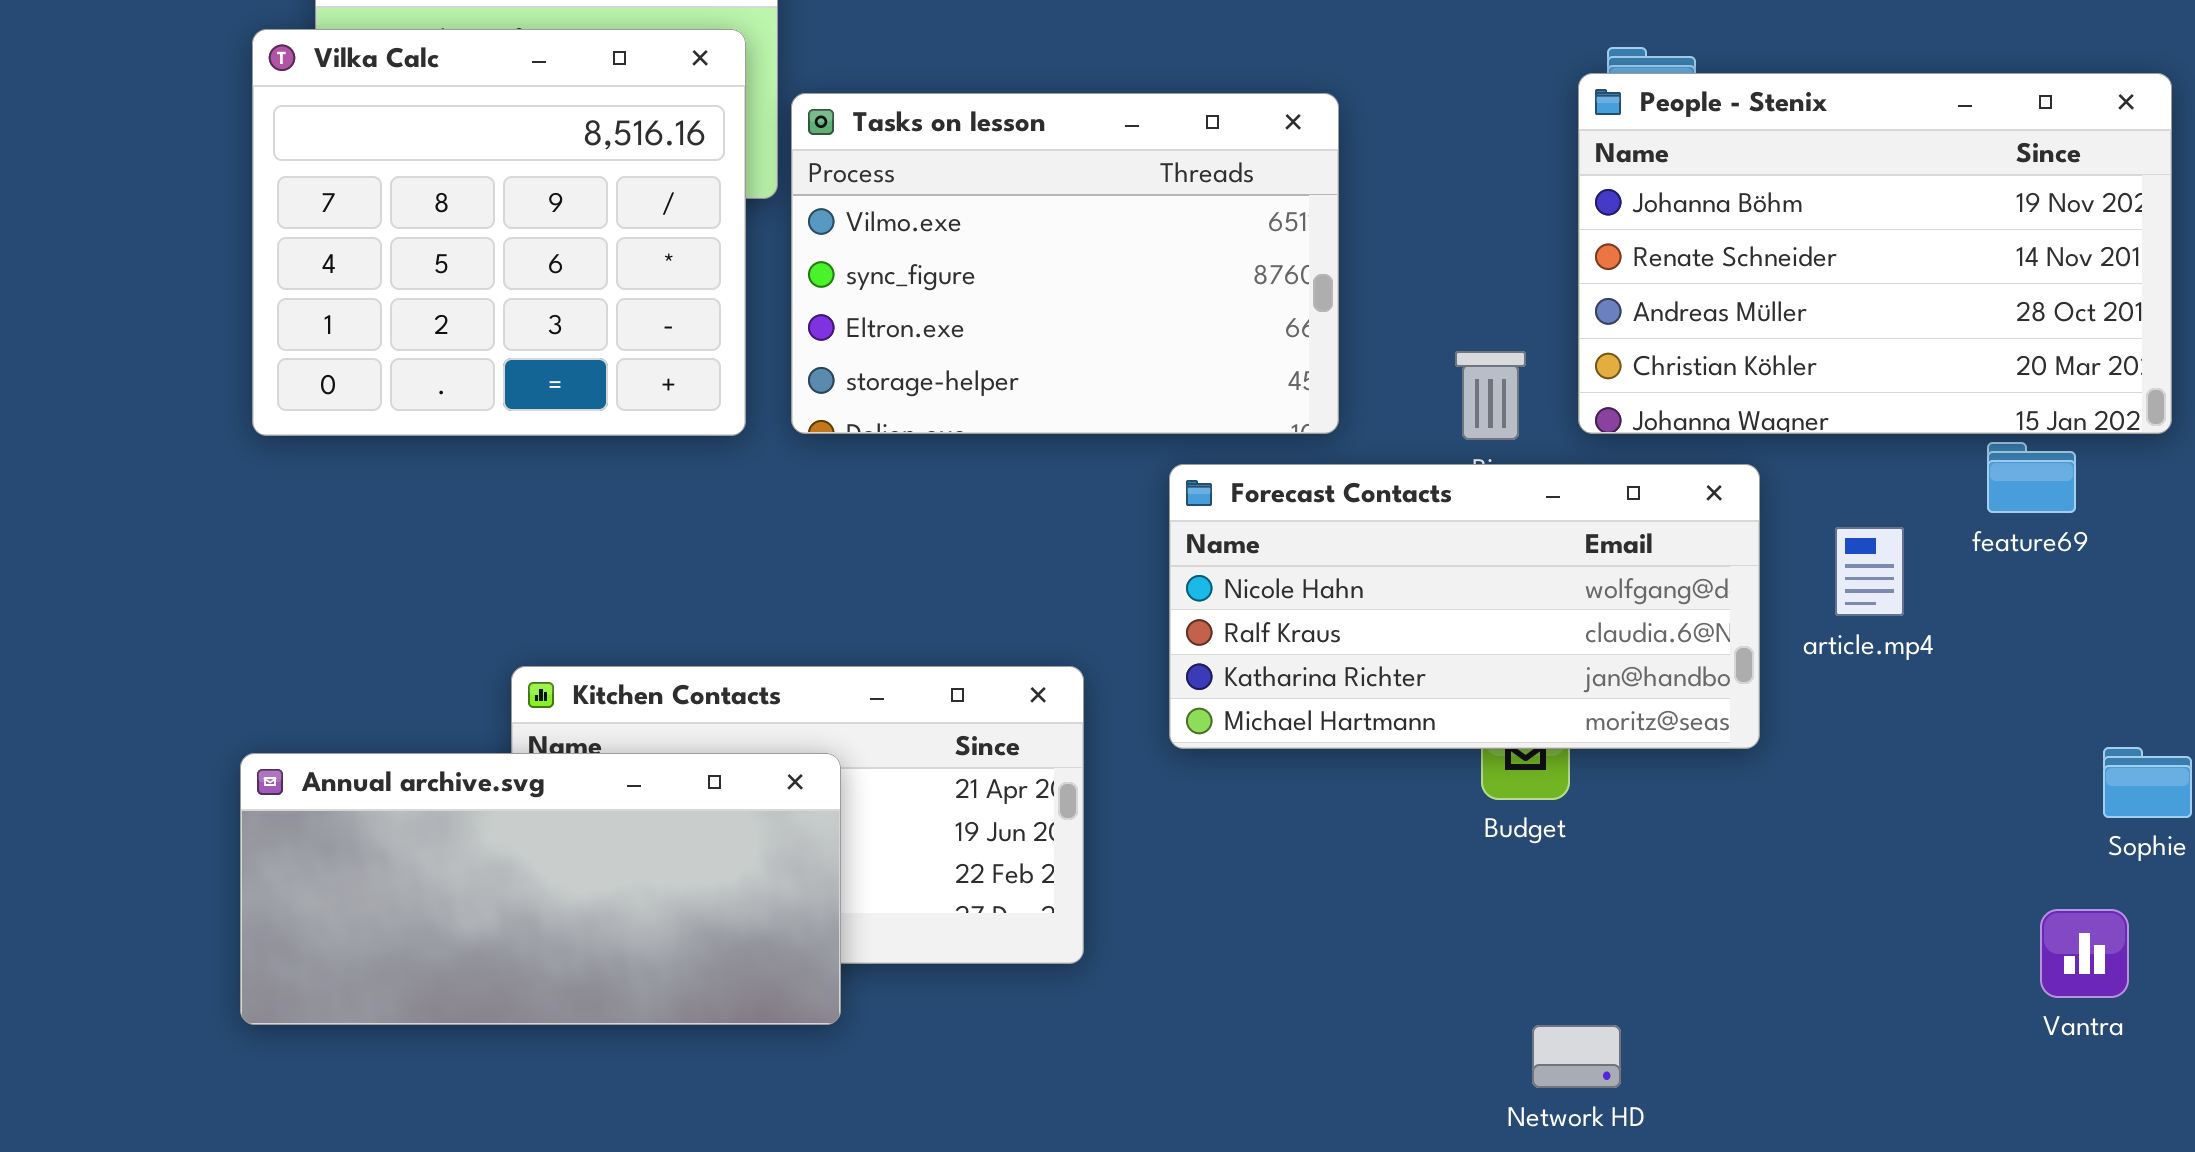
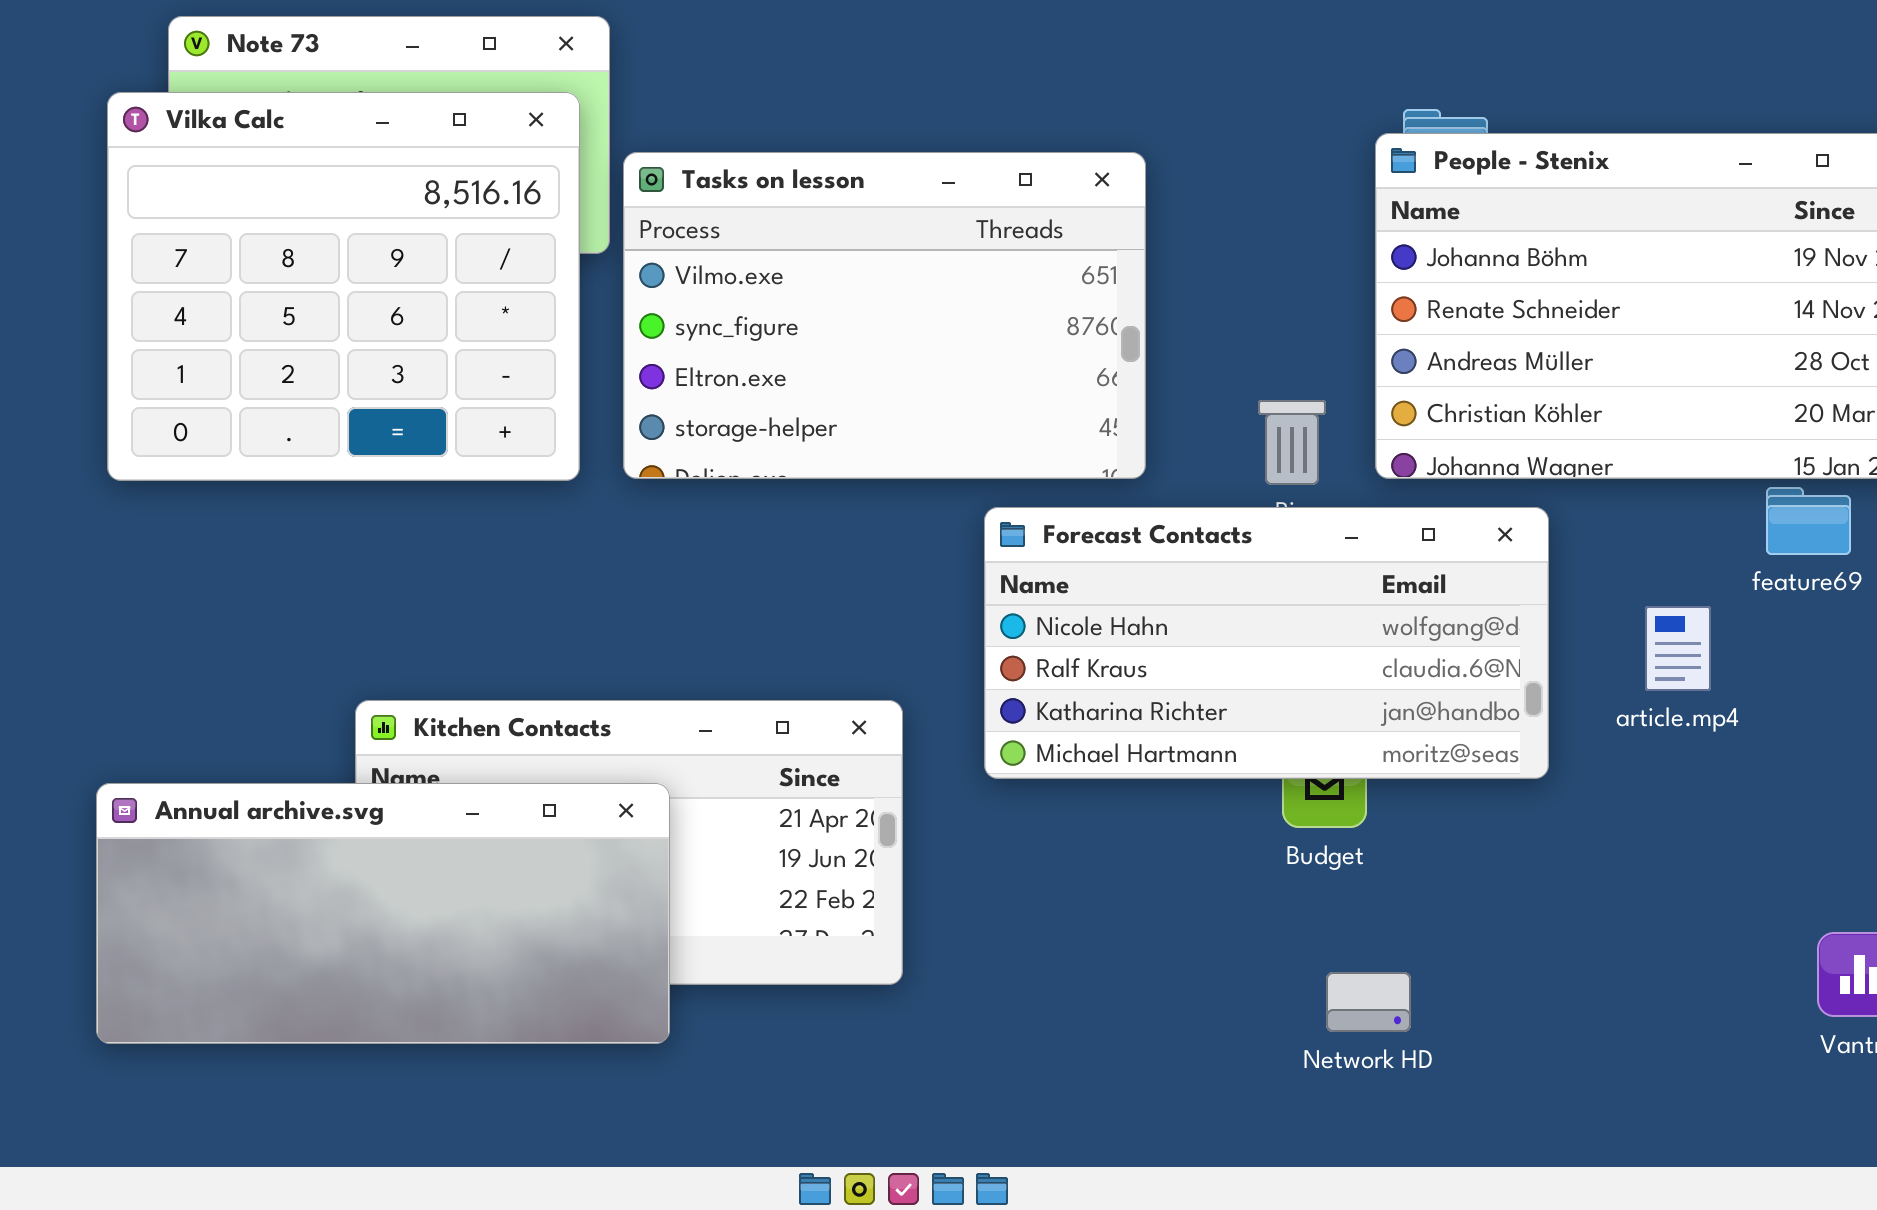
article.mp4: [1835,527,1904,616] -> [1645,606,1711,691], moved
Network HD: [1532,1025,1621,1088] -> [1326,972,1411,1032], moved

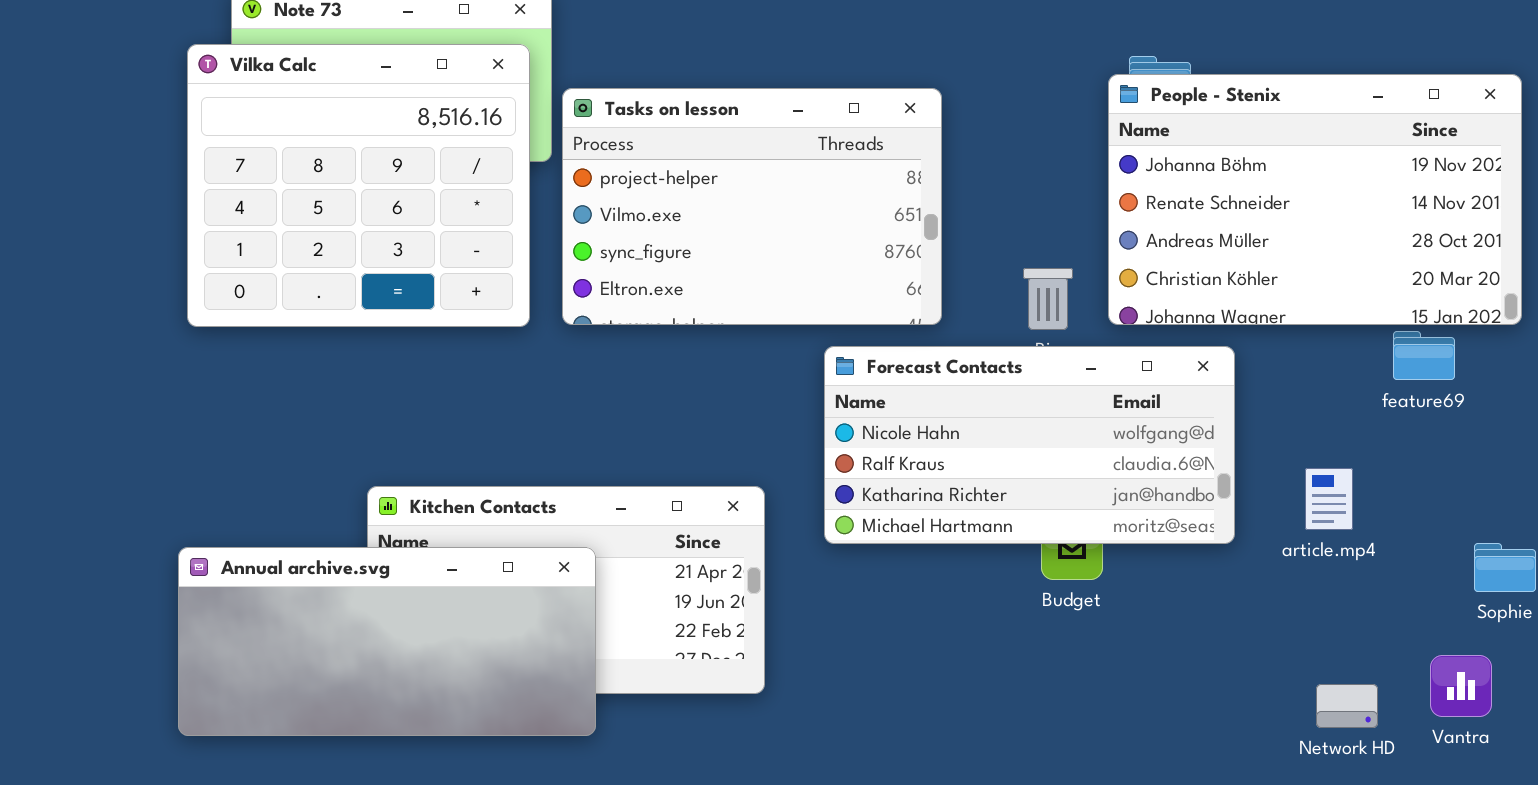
Tasks on lesson: [623,152,1146,479] -> [562,88,942,325], scrolled up 1 row
article.mp4: [1645,606,1711,691] -> [1305,468,1353,530], moved
Network HD: [1326,972,1411,1032] -> [1316,684,1378,728], moved

